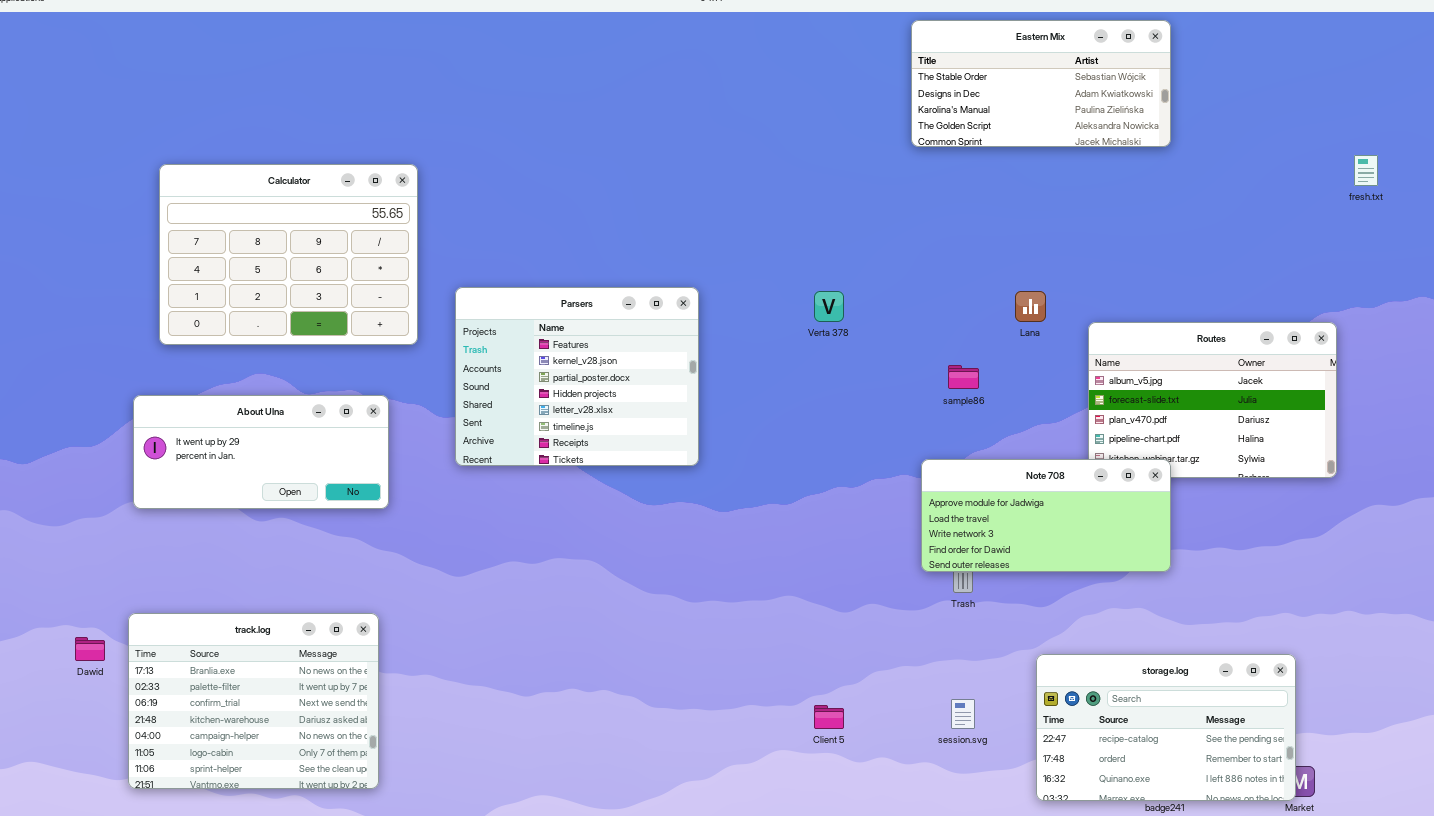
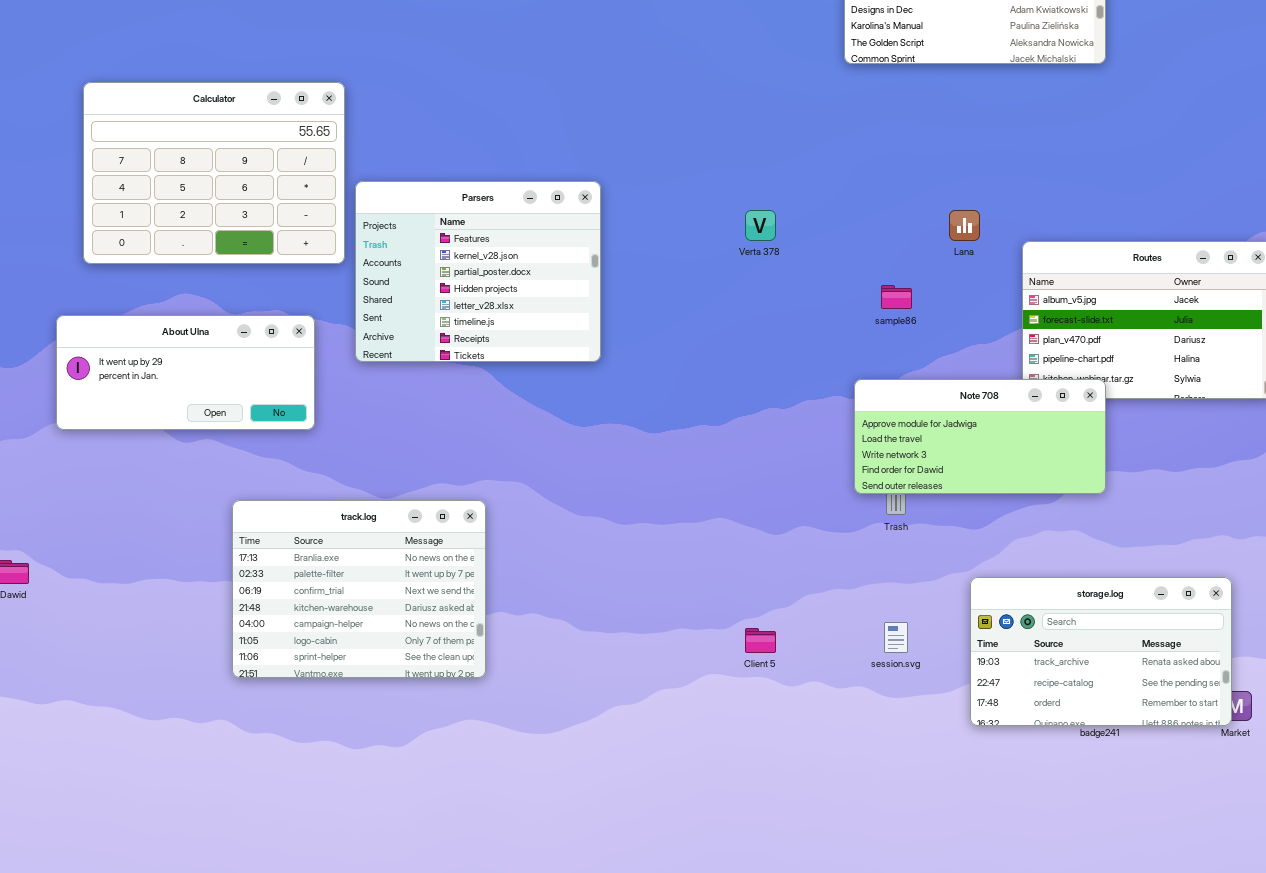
Parsers: [455,287,699,466] -> [355,181,601,362], moved
track.log: [128,613,379,789] -> [232,500,486,678], moved
storage.log: [1036,654,1296,801] -> [970,577,1232,726], scrolled up 1 row

